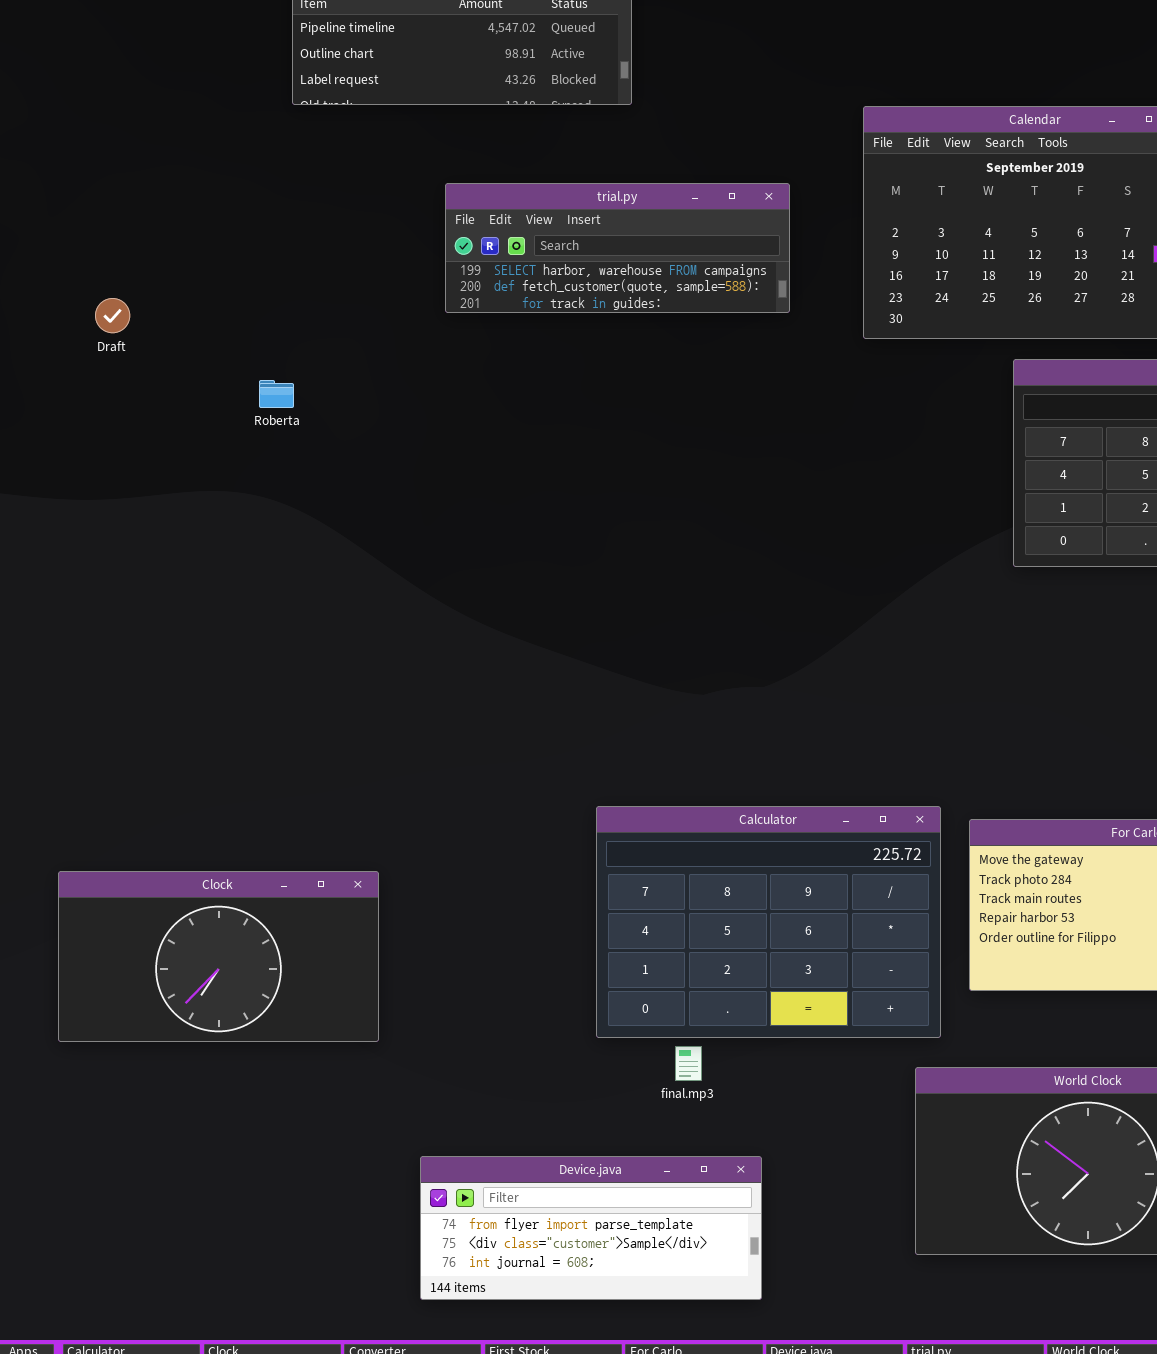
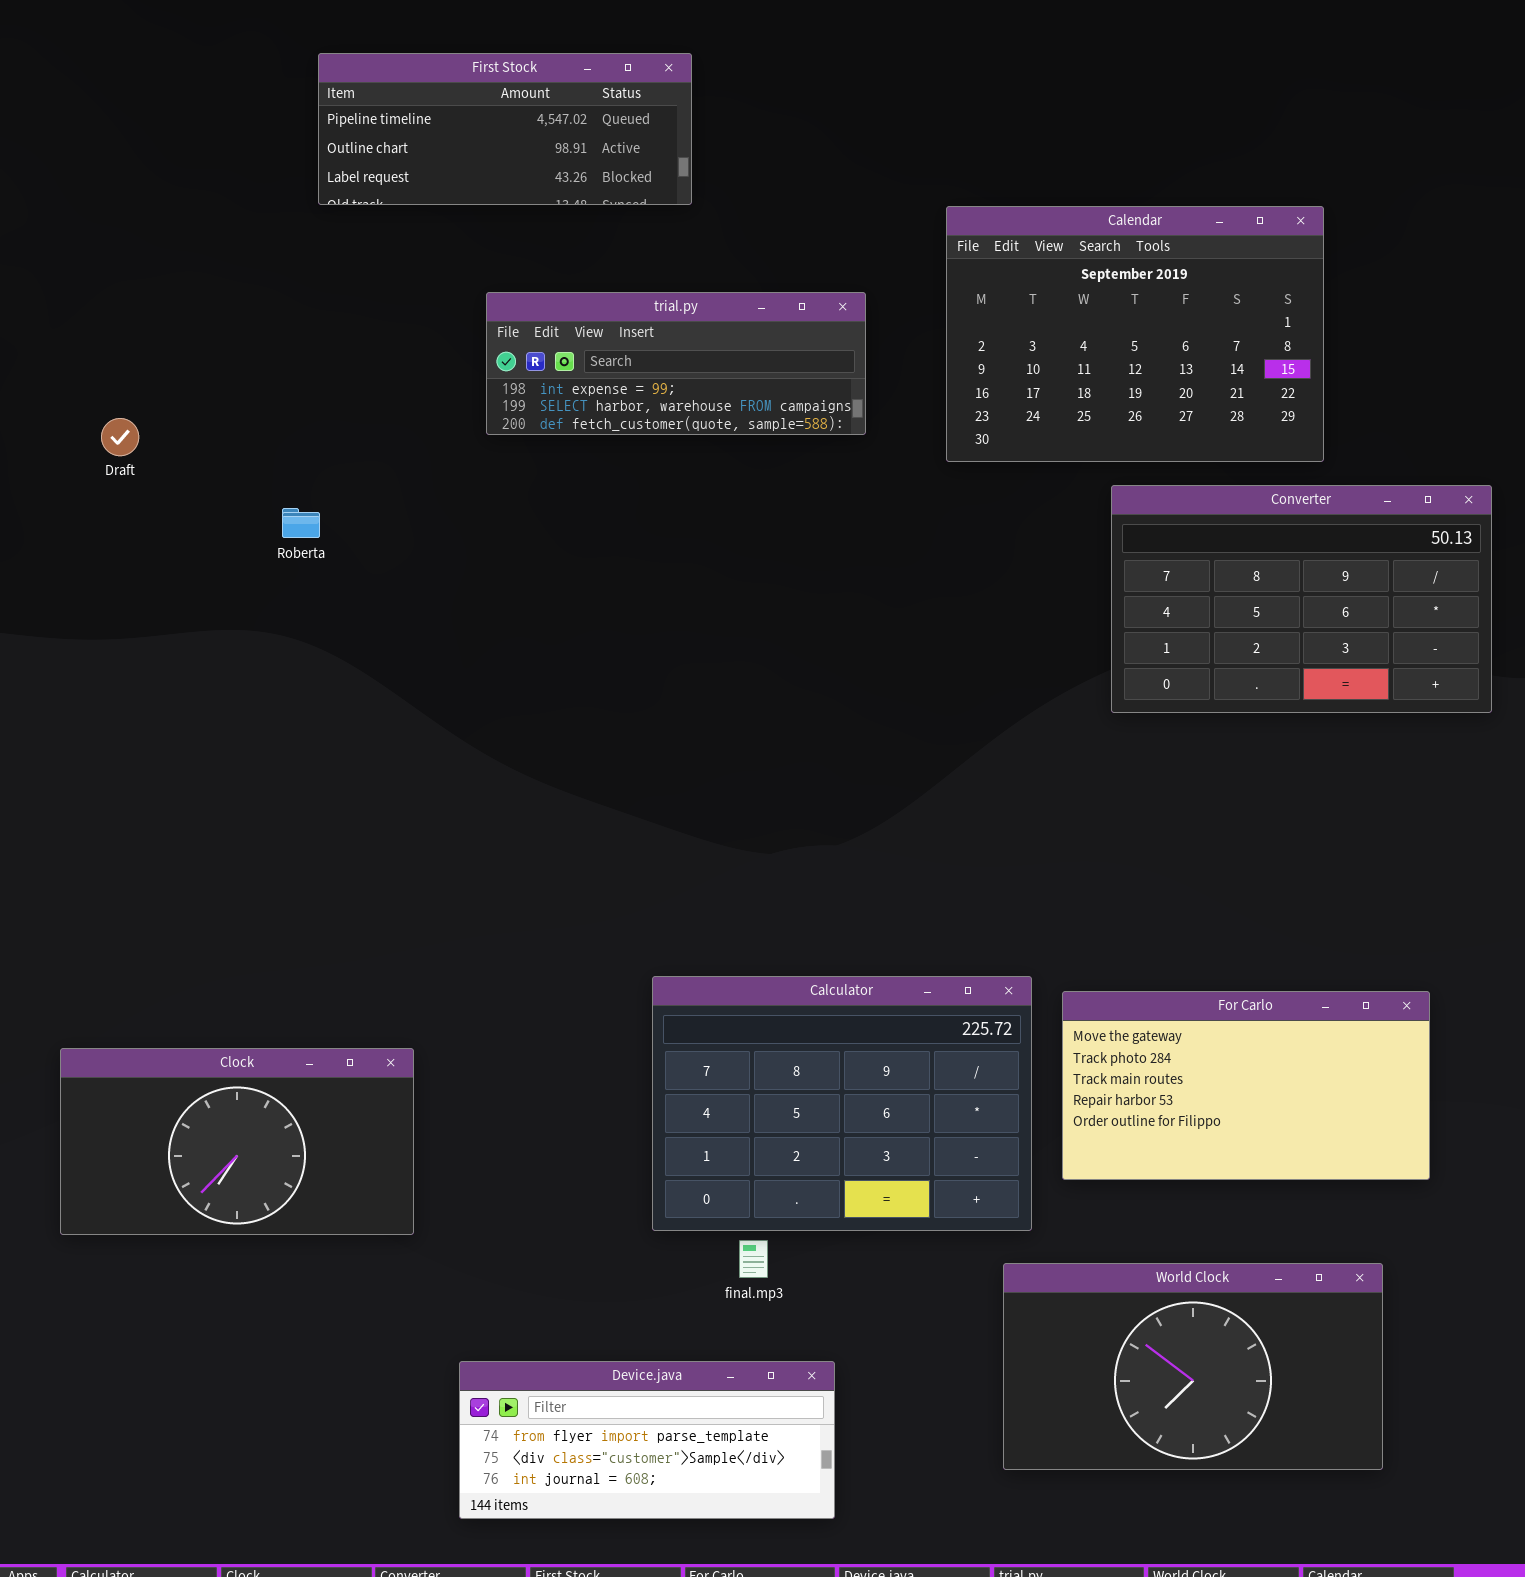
trial.py: [445,183,790,313] -> [486,292,866,435], scrolled up 1 row

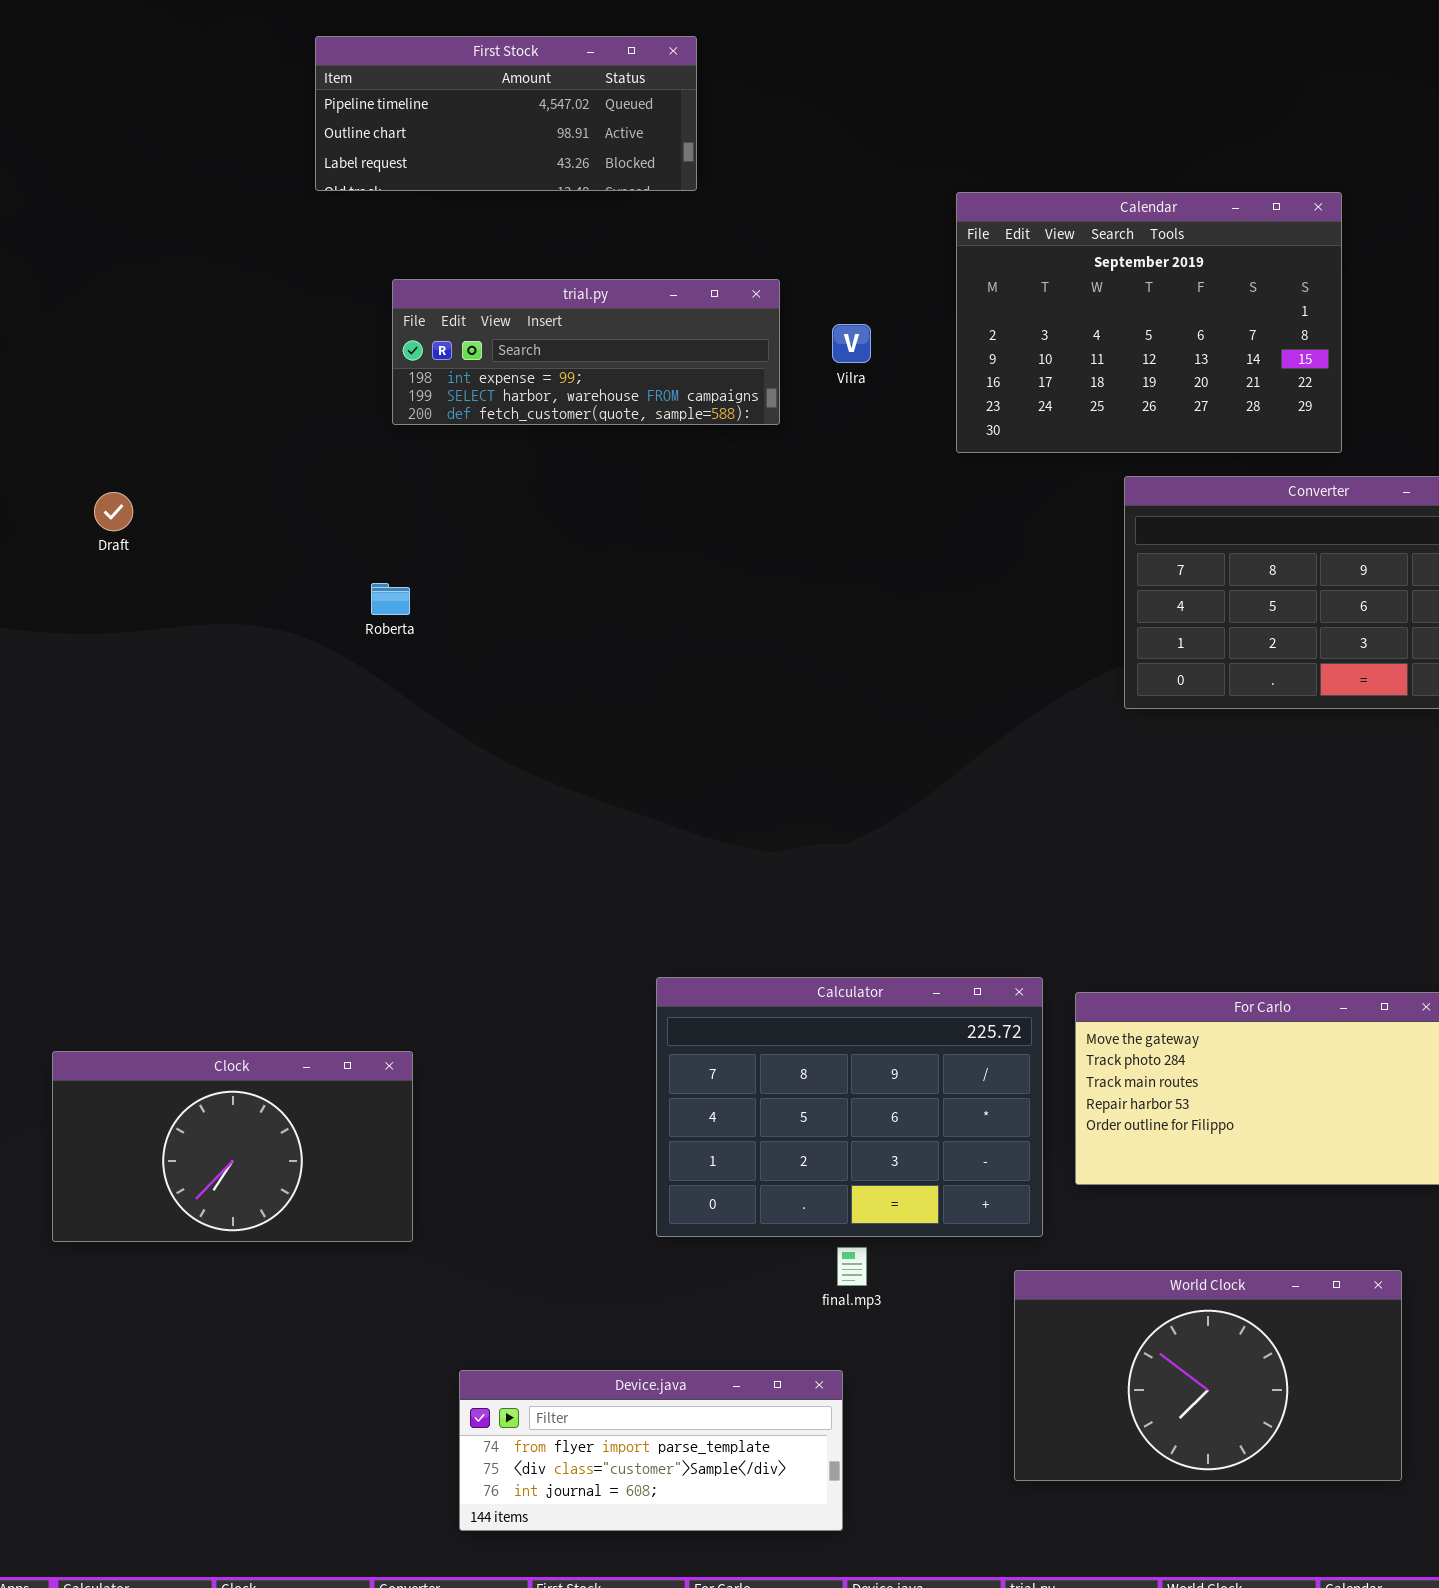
trial.py: [486,292,866,435] -> [392,279,780,425], moved
Draft: [101,418,139,456] -> [94,492,133,531], moved
Roberta: [282,508,320,538] -> [371,583,410,615], moved
final.mp3: [739,1240,768,1278] -> [837,1247,867,1286], moved

